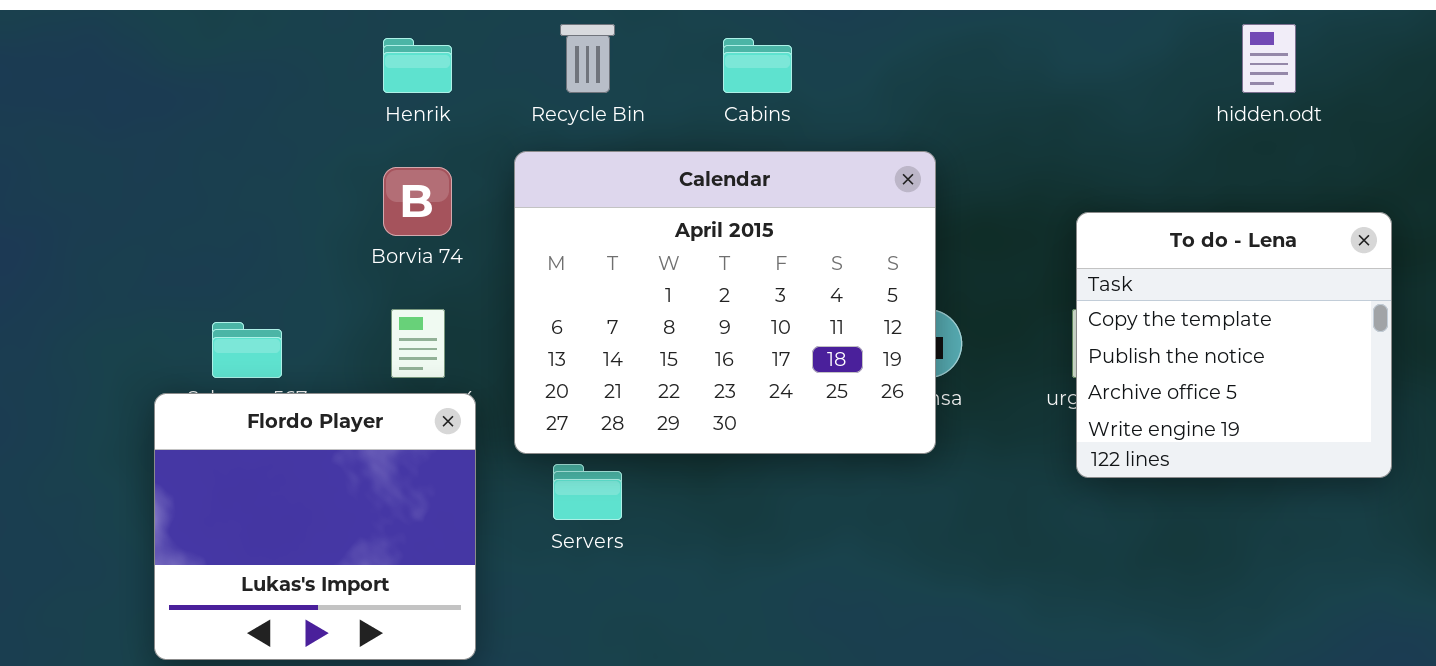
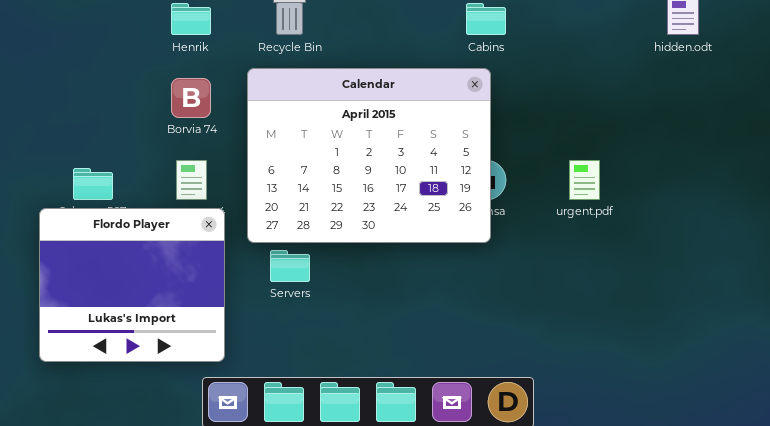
Cabins: [723,38,792,93] -> [466,3,506,35], moved
To do - Lena: [1076,212,1392,478] -> none, closed

